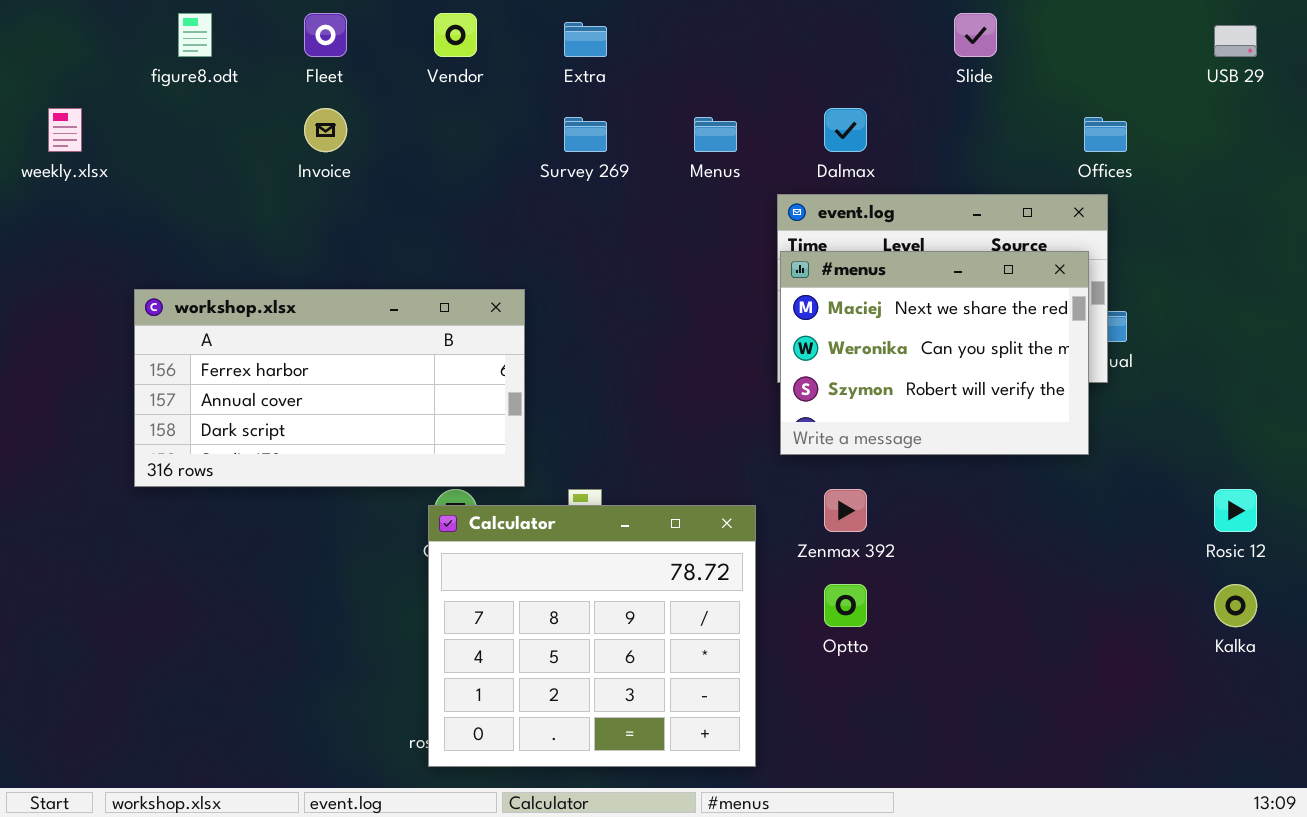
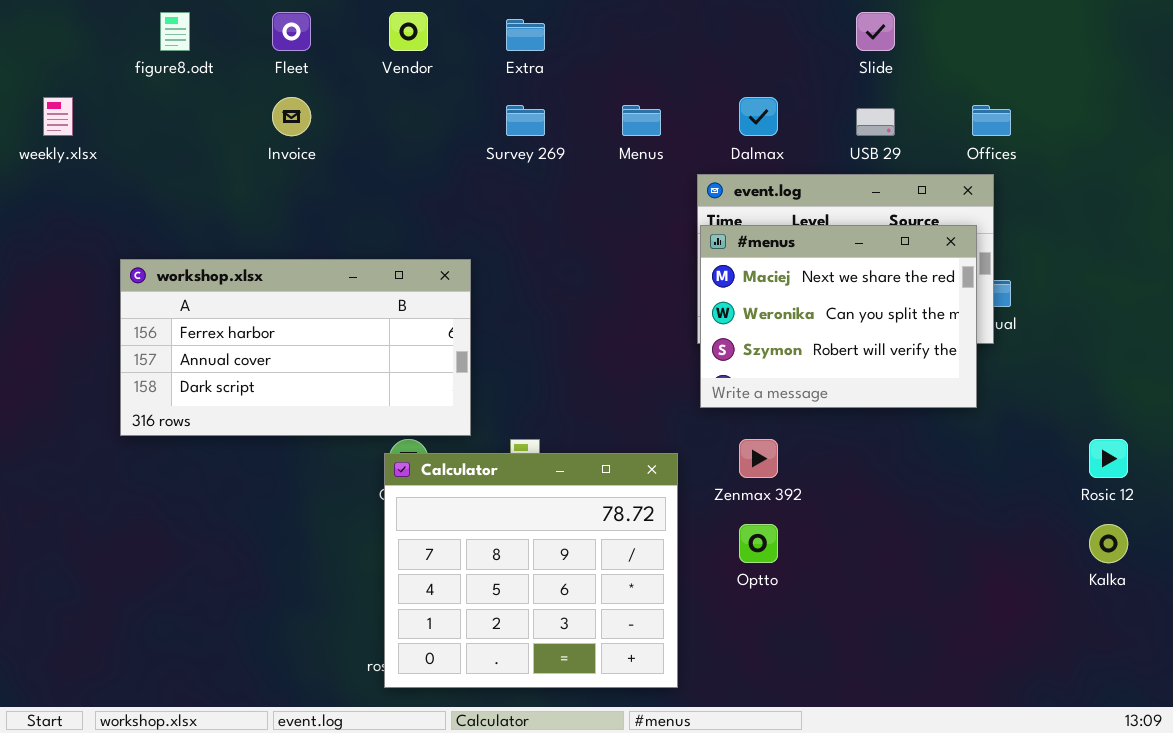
USB 29: [1214,25,1257,57] -> [856,108,895,136], moved

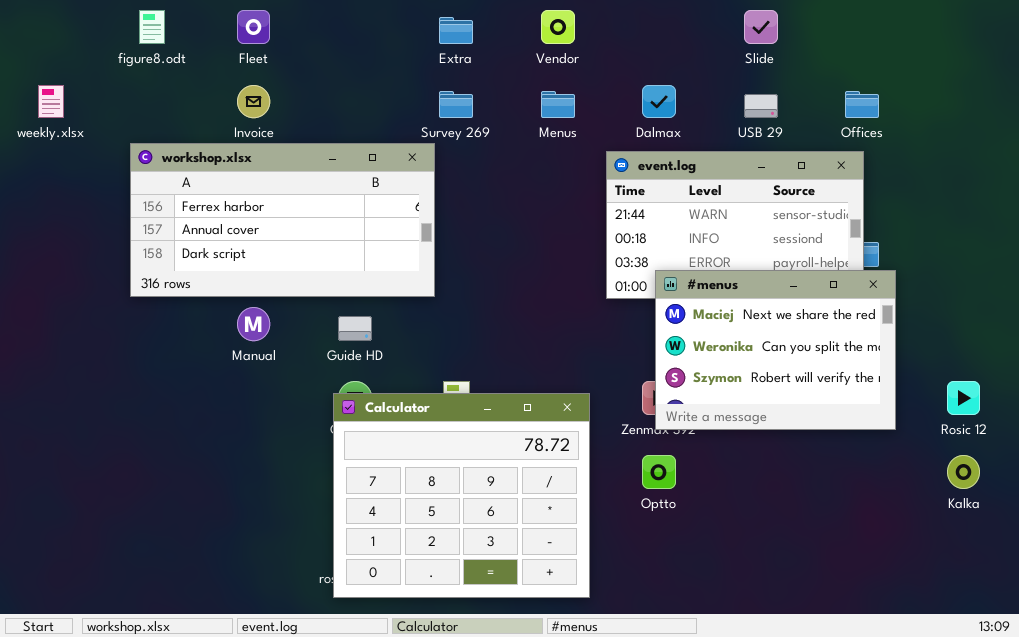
Vendor: [389,12,428,51] -> [541,10,575,44], moved
#menus: [700,225,977,408] -> [655,270,896,430], moved
workshop.xlsx: [120,259,471,436] -> [130,143,435,297], moved

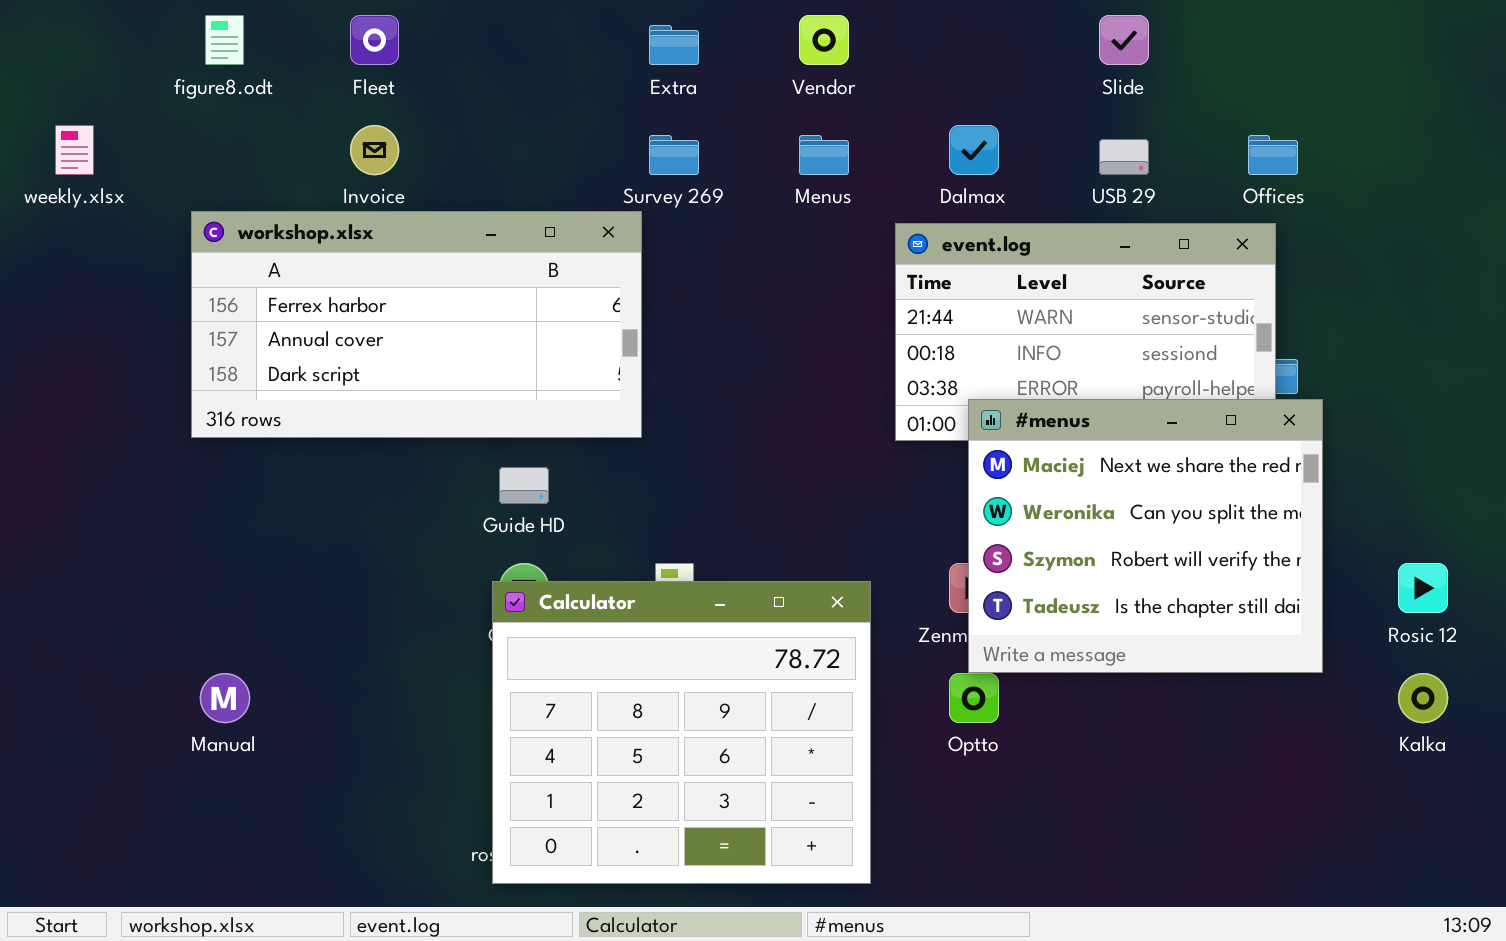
#menus: [655,270,896,430] -> [968,399,1323,673], resized
Manual: [237,307,270,341] -> [200,673,250,723], moved

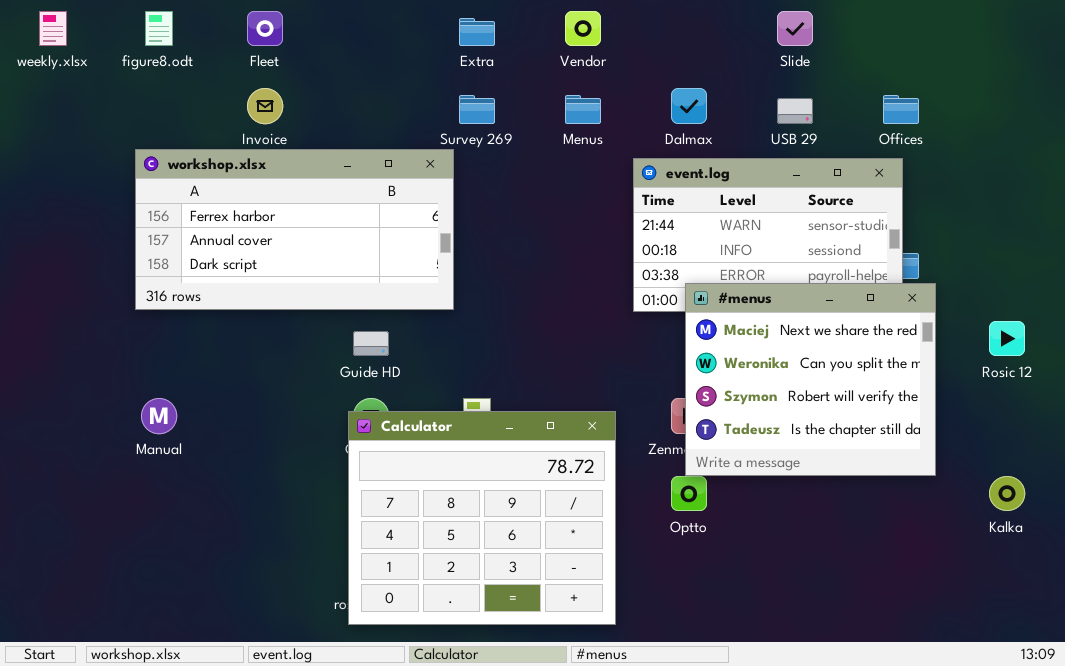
weekly.xlsx: [55,125,94,175] -> [39,11,67,46], moved
Rosic 12: [1398,563,1448,613] -> [989,321,1025,356], moved
Manual: [200,673,250,723] -> [141,398,177,434], moved

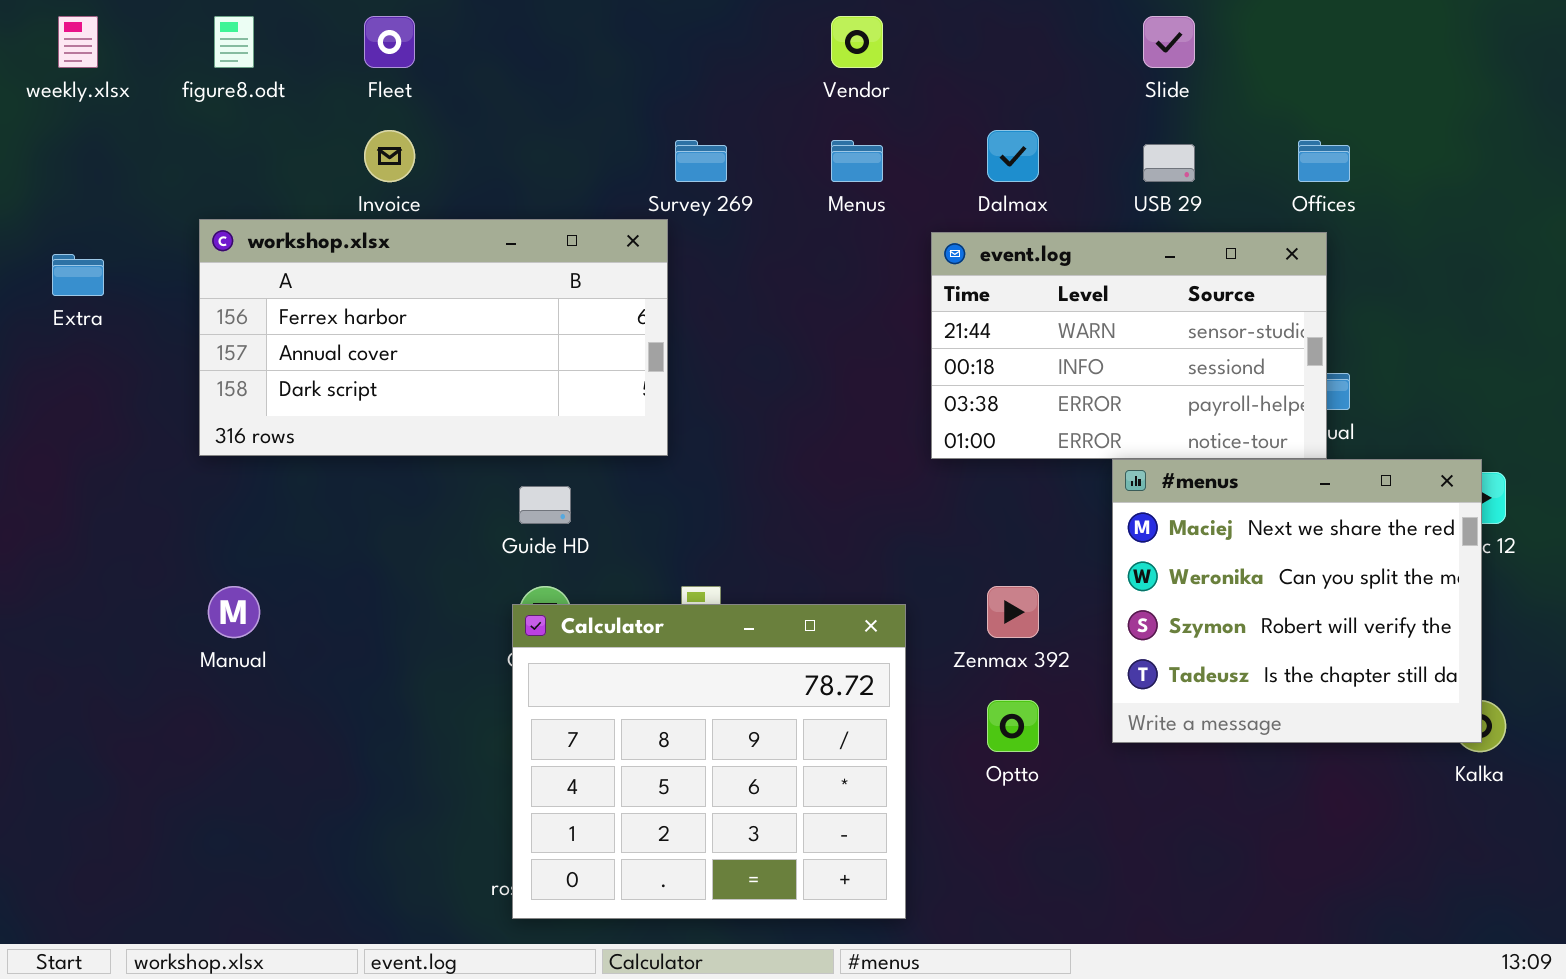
Extra: [459,18,495,46] -> [52,254,104,296], moved
#menus: [685,283,936,476] -> [1112,459,1482,743], moved

